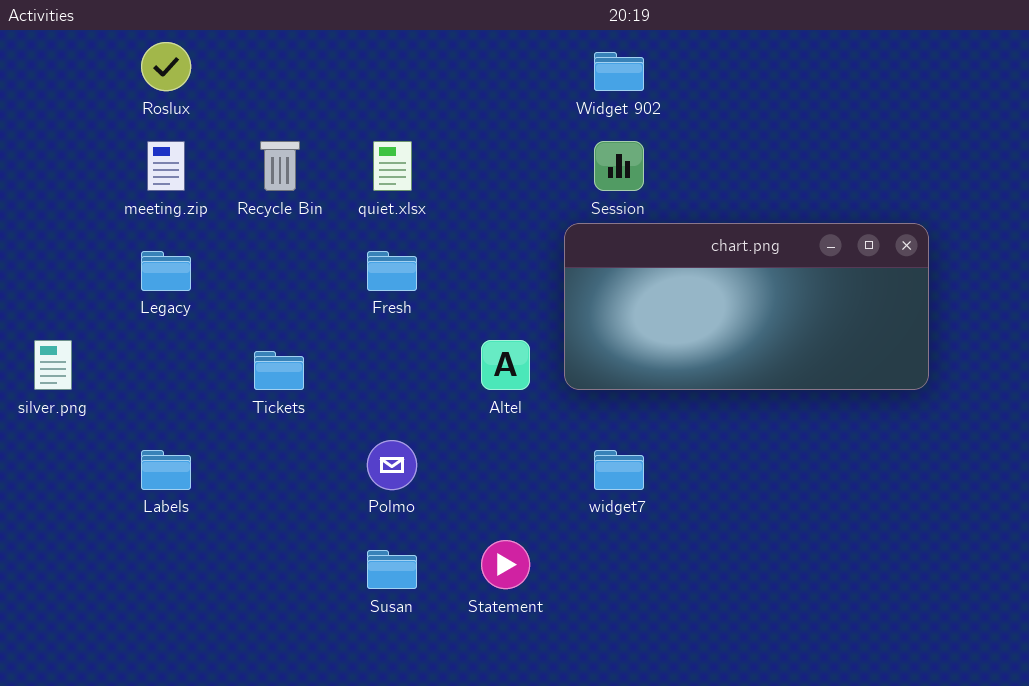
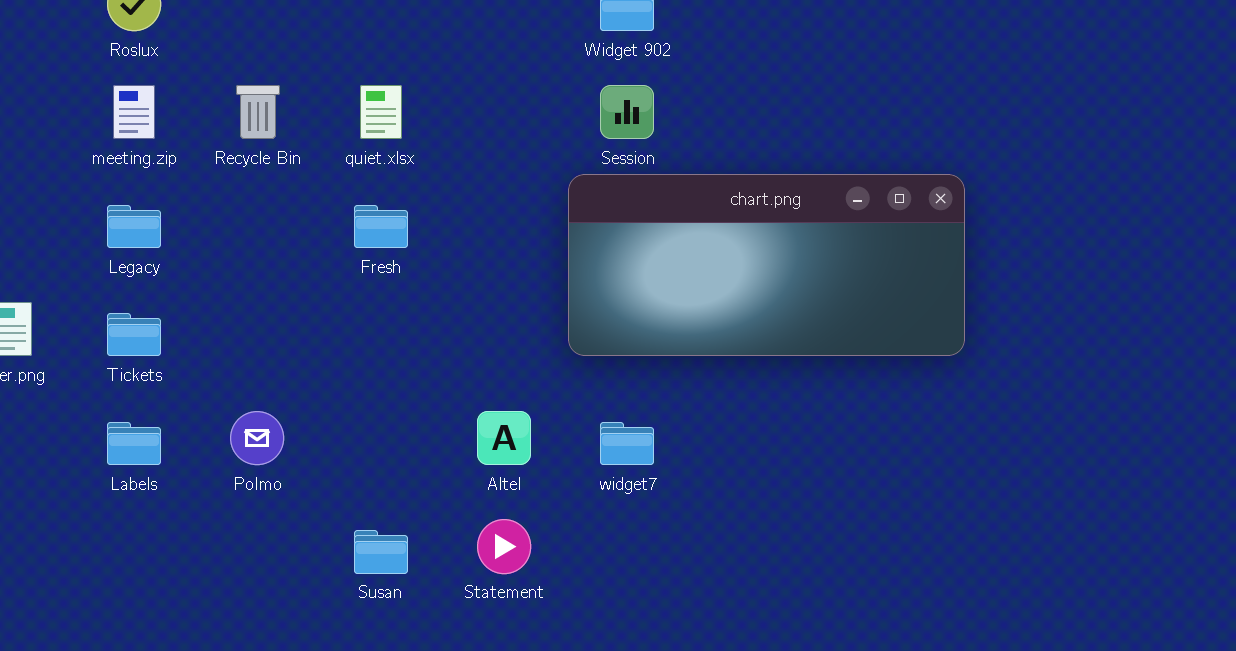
Altel: [481,340,530,390] -> [477,411,531,465], moved
Tickets: [254,351,304,390] -> [107,313,161,356], moved
Polmo: [367,440,417,490] -> [230,411,284,465], moved

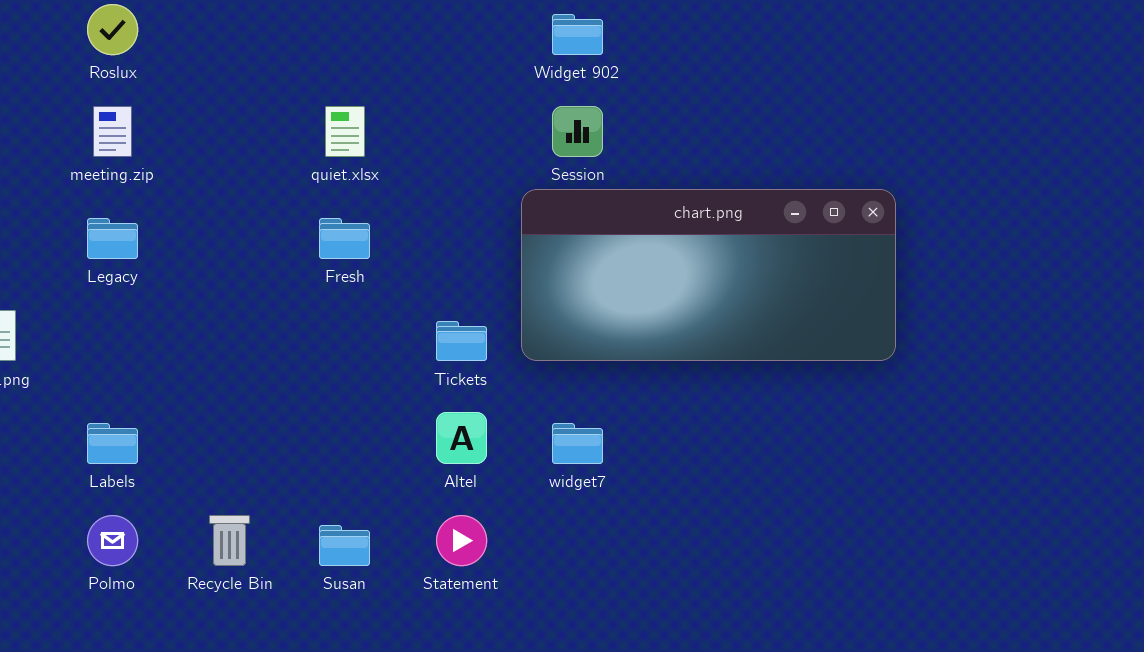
Recycle Bin: [236,85,280,139] -> [209,515,250,566], moved
Tickets: [107,313,161,356] -> [436,321,487,361], moved
Polmo: [230,411,284,465] -> [87,515,138,566], moved

